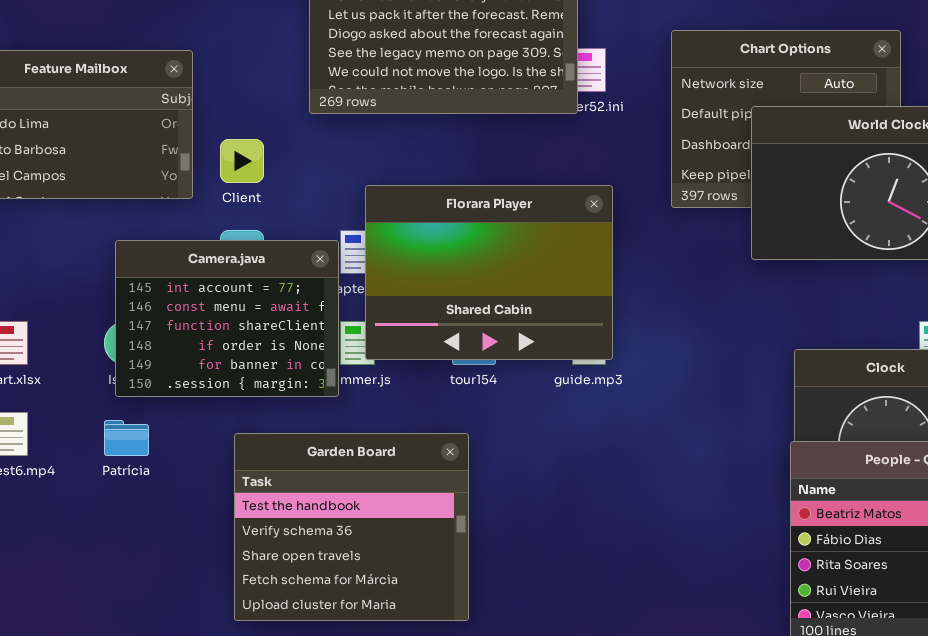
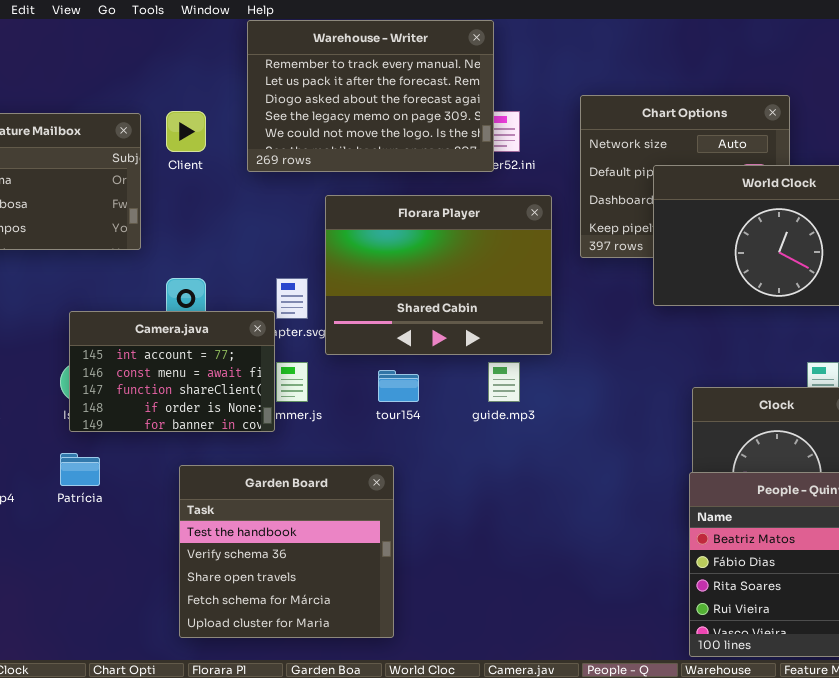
Client: [220,139,264,183] -> [166,111,206,152], moved
Florara Player: [365,185,613,360] -> [325,195,552,355], moved
Camera.java: [115,240,339,397] -> [69,311,275,432], resized

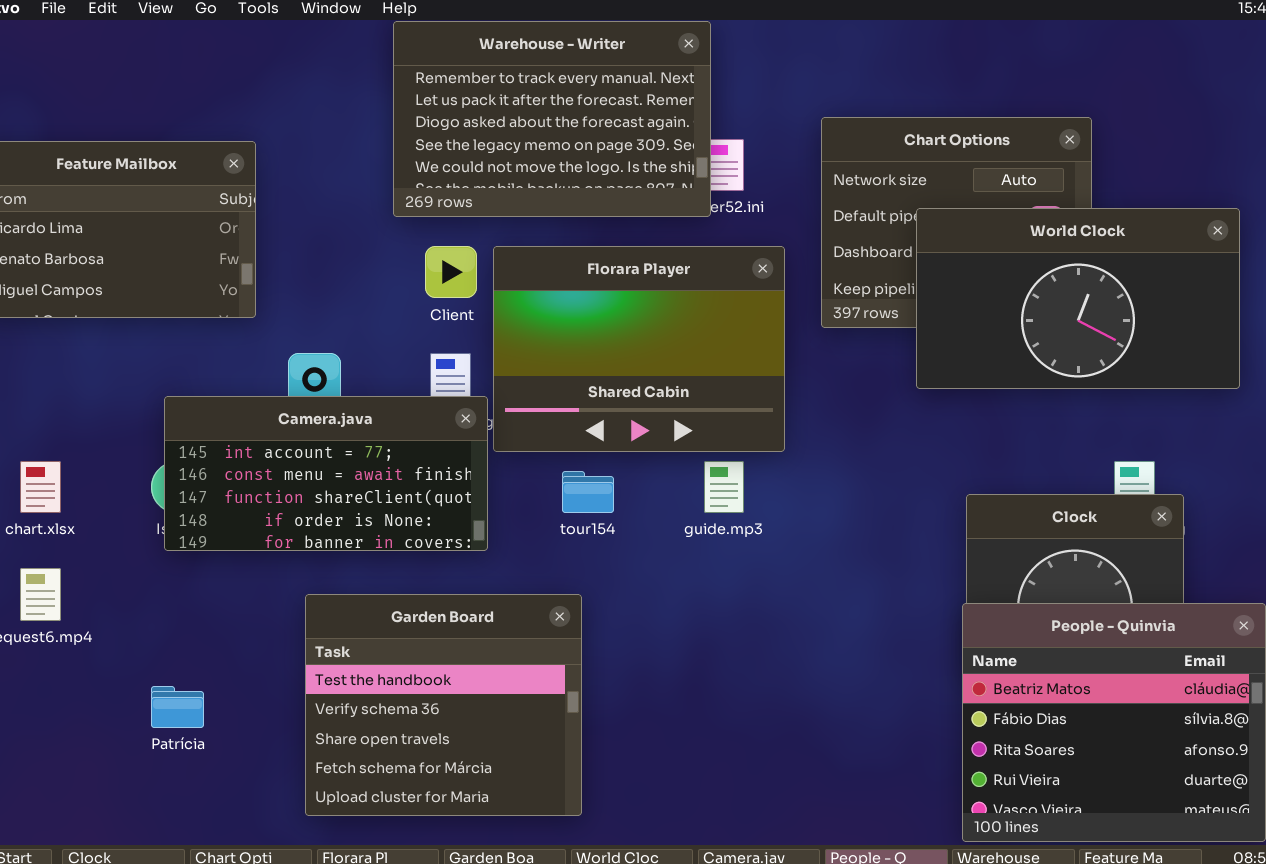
Client: [166,111,206,152] -> [425,246,477,298], moved
Camera.java: [69,311,275,432] -> [164,396,488,551], resized
Patrícia: [60,453,100,486] -> [151,686,204,728], moved

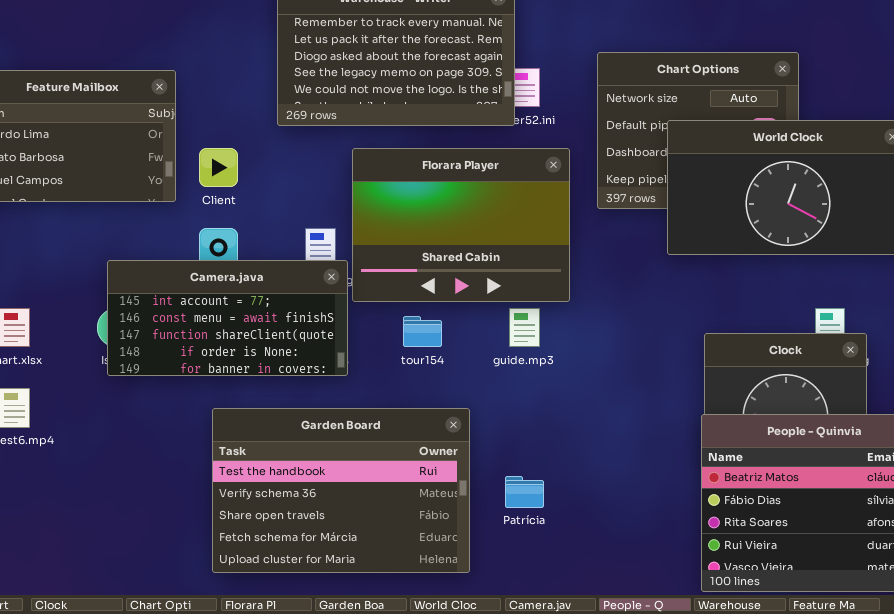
Client: [425,246,477,298] -> [199,148,238,187], moved
Garden Board: [305,594,582,816] -> [212,408,470,573], resized
Patrícia: [151,686,204,728] -> [505,476,544,508], moved

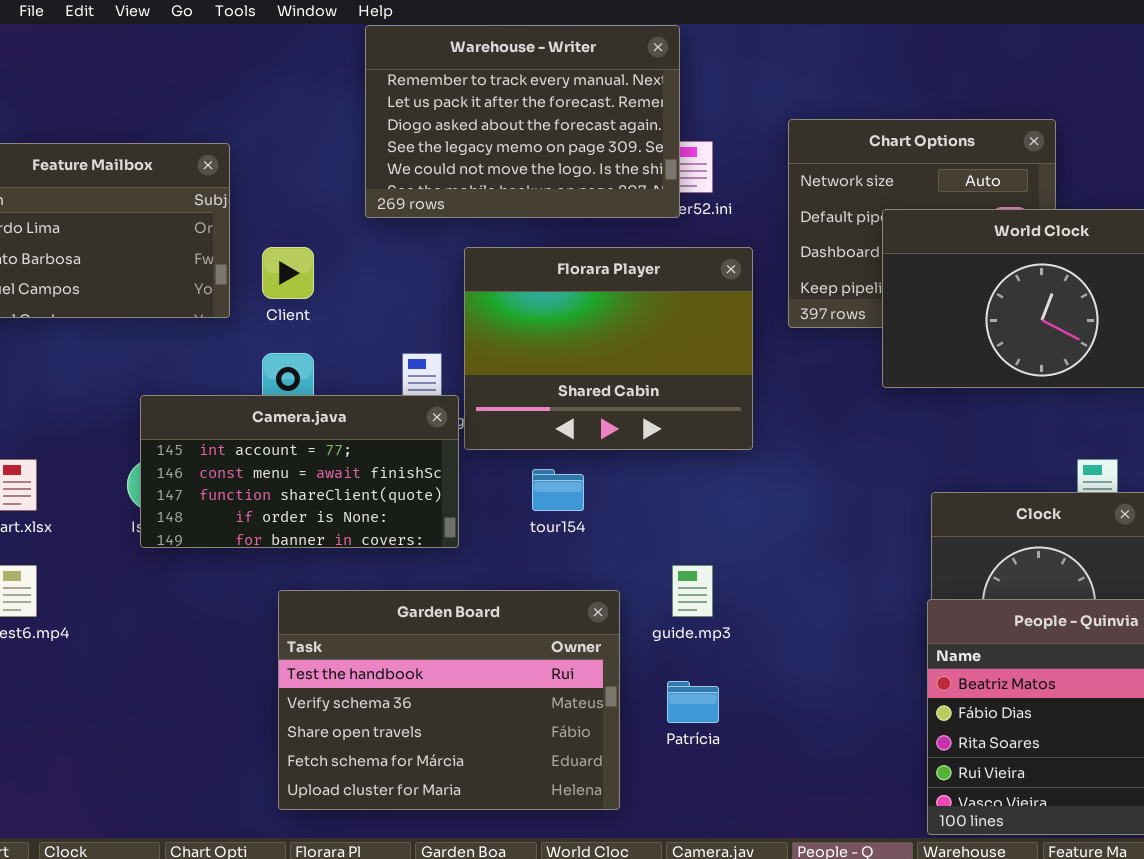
guide.mp3: [509,308,540,347] -> [672,565,713,617], moved

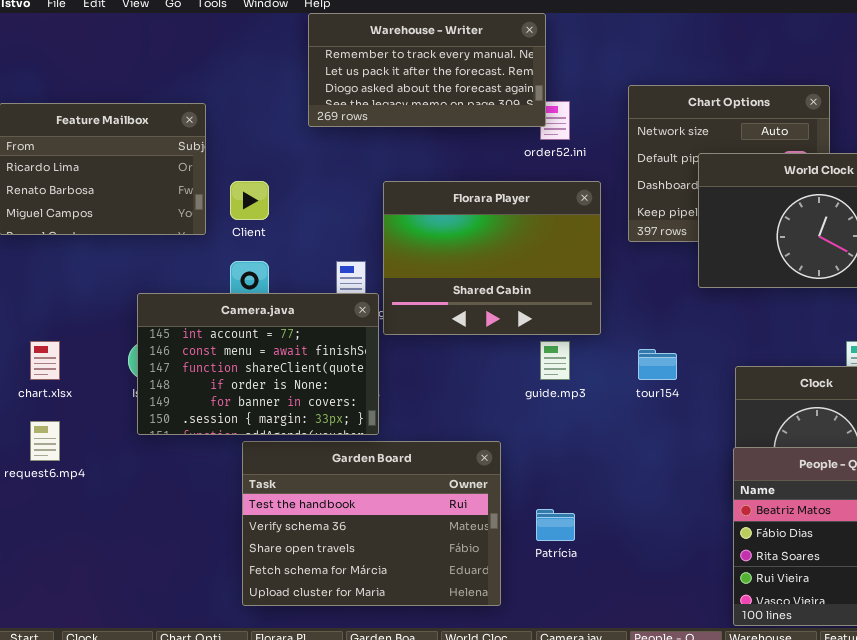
Warehouse - Writer: [365,25,680,218] -> [308,13,546,127], resized
Camera.java: [140,395,459,548] -> [137,293,379,435], resized
tour154: [532,469,584,511] -> [638,349,677,380], moved
guide.mp3: [672,565,713,617] -> [540,341,570,380], moved

